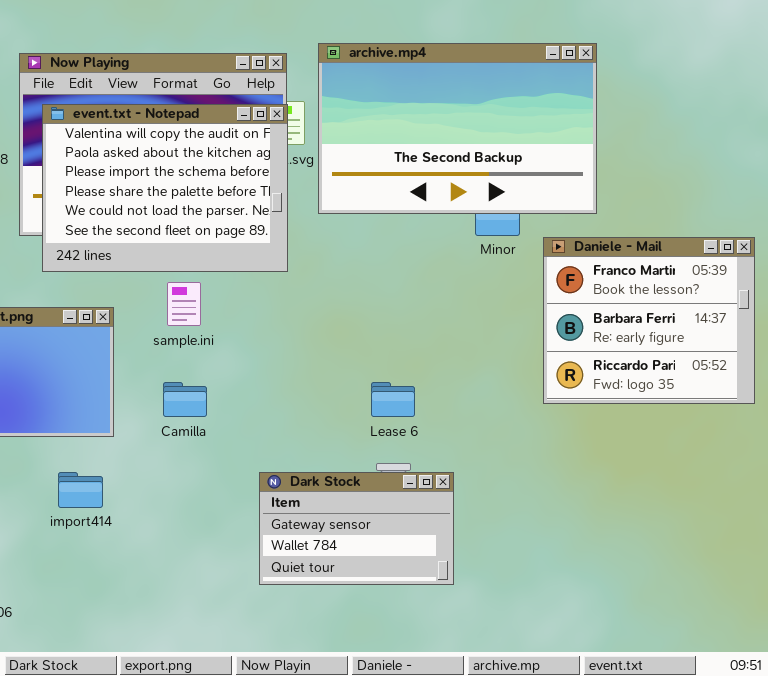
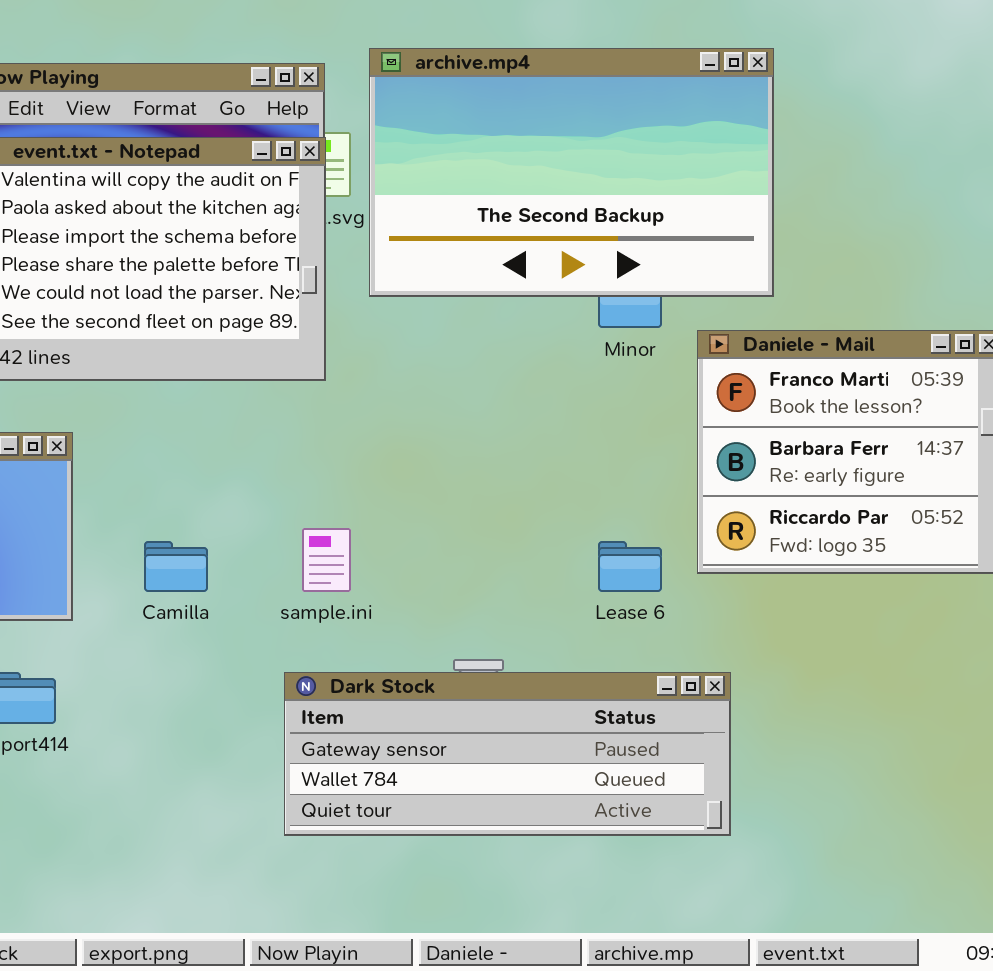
sample.ini: [167,282,201,326] -> [302,528,351,592], moved
Lease 6: [371,382,415,417] -> [598,541,662,592], moved
Dark Stock: [259,472,454,585] -> [284,672,731,836], resized

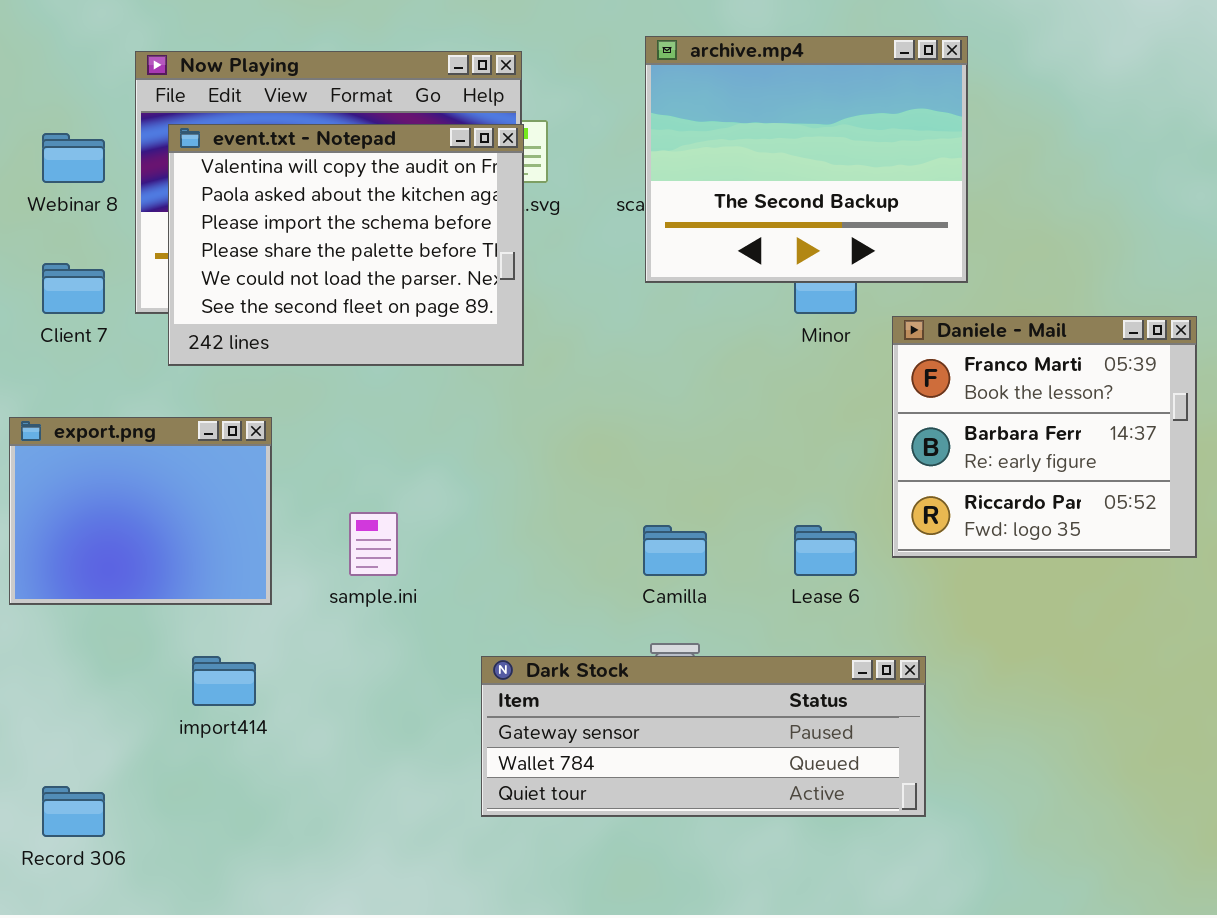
archive.mp4: [369,48,774,297] -> [645,36,968,283], resized
sample.ini: [302,528,351,592] -> [349,512,398,576], moved
Camilla: [144,541,208,592] -> [643,525,707,576], moved

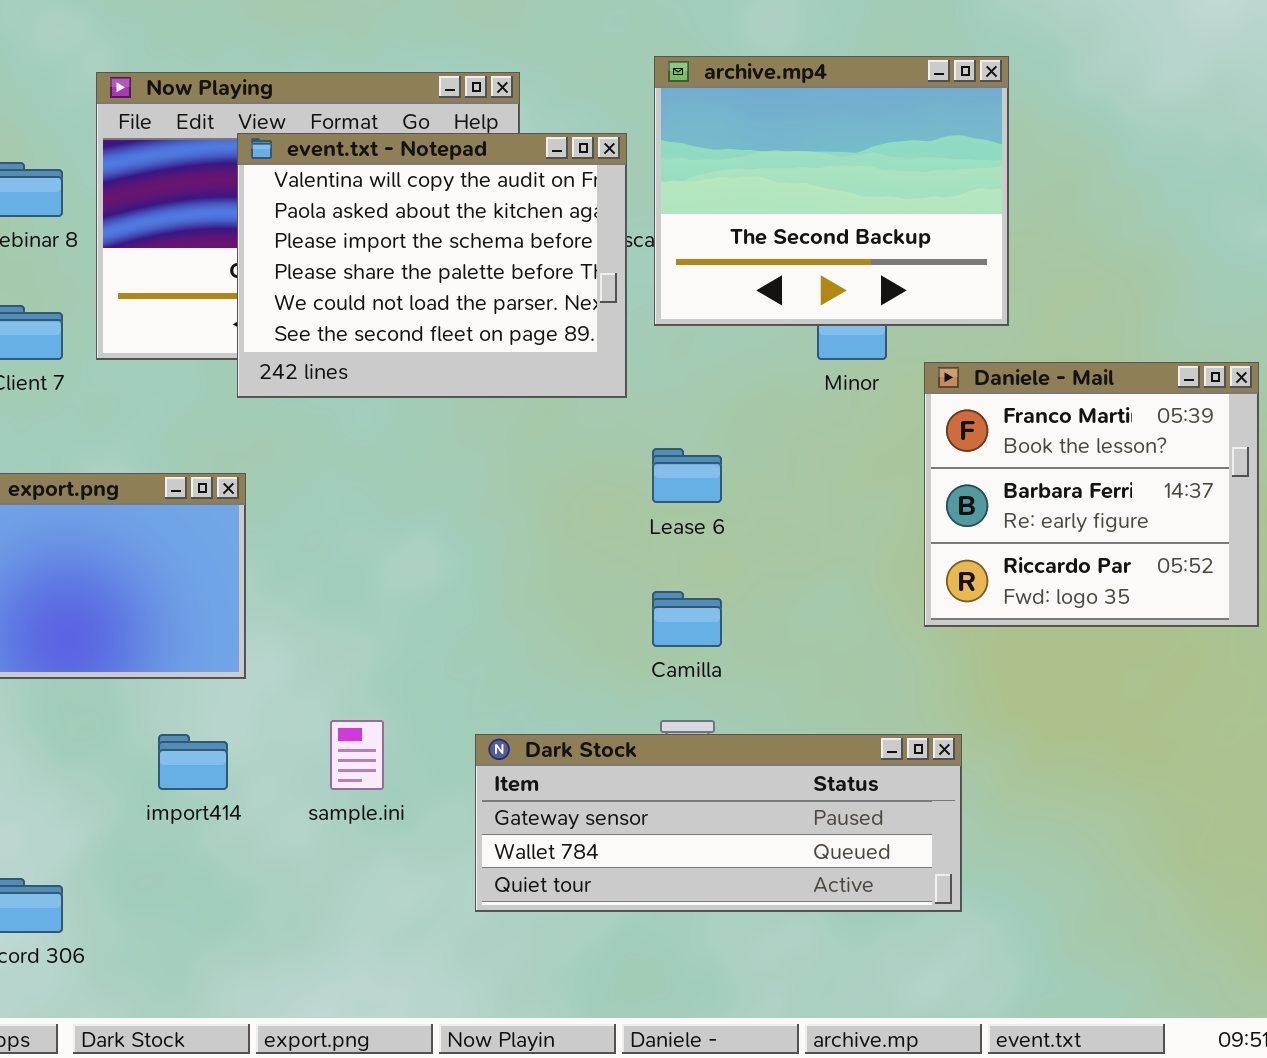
event.txt - Notepad: [168,124,524,366] -> [237,133,627,398], moved
sample.ini: [349,512,398,576] -> [330,720,384,790], moved
Lease 6: [794,525,857,576] -> [652,448,722,503], moved

